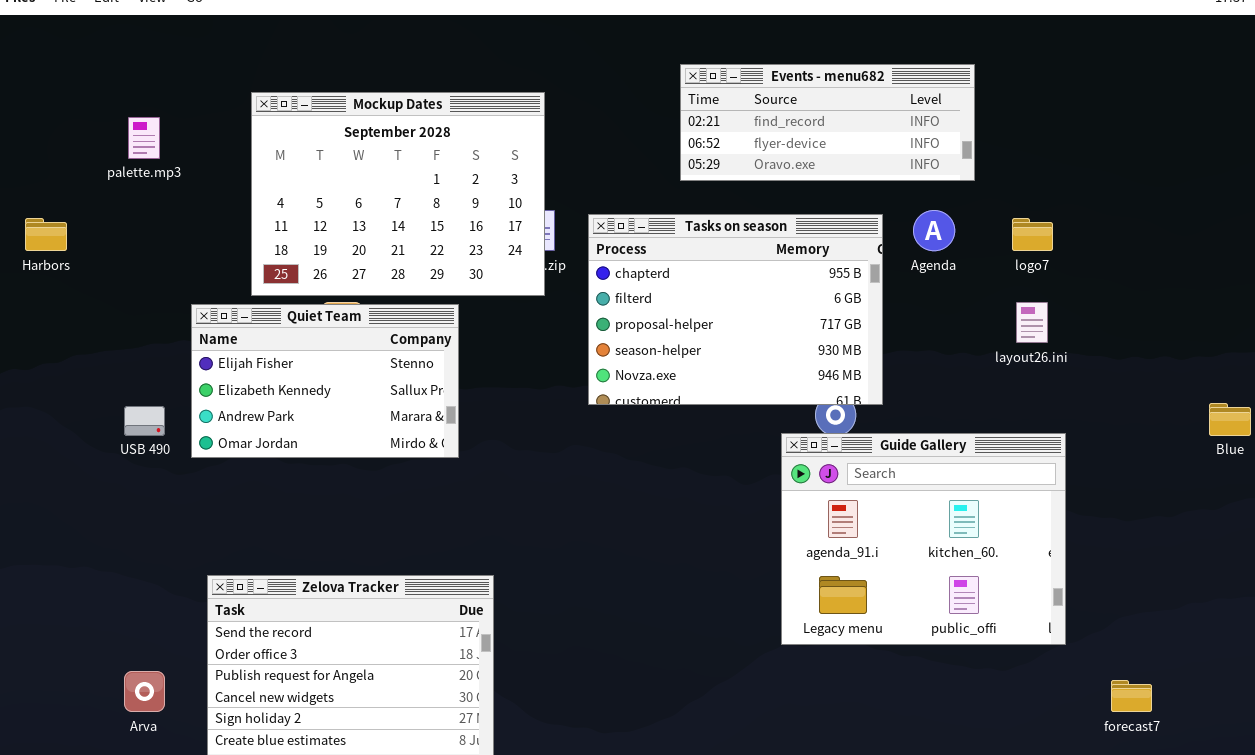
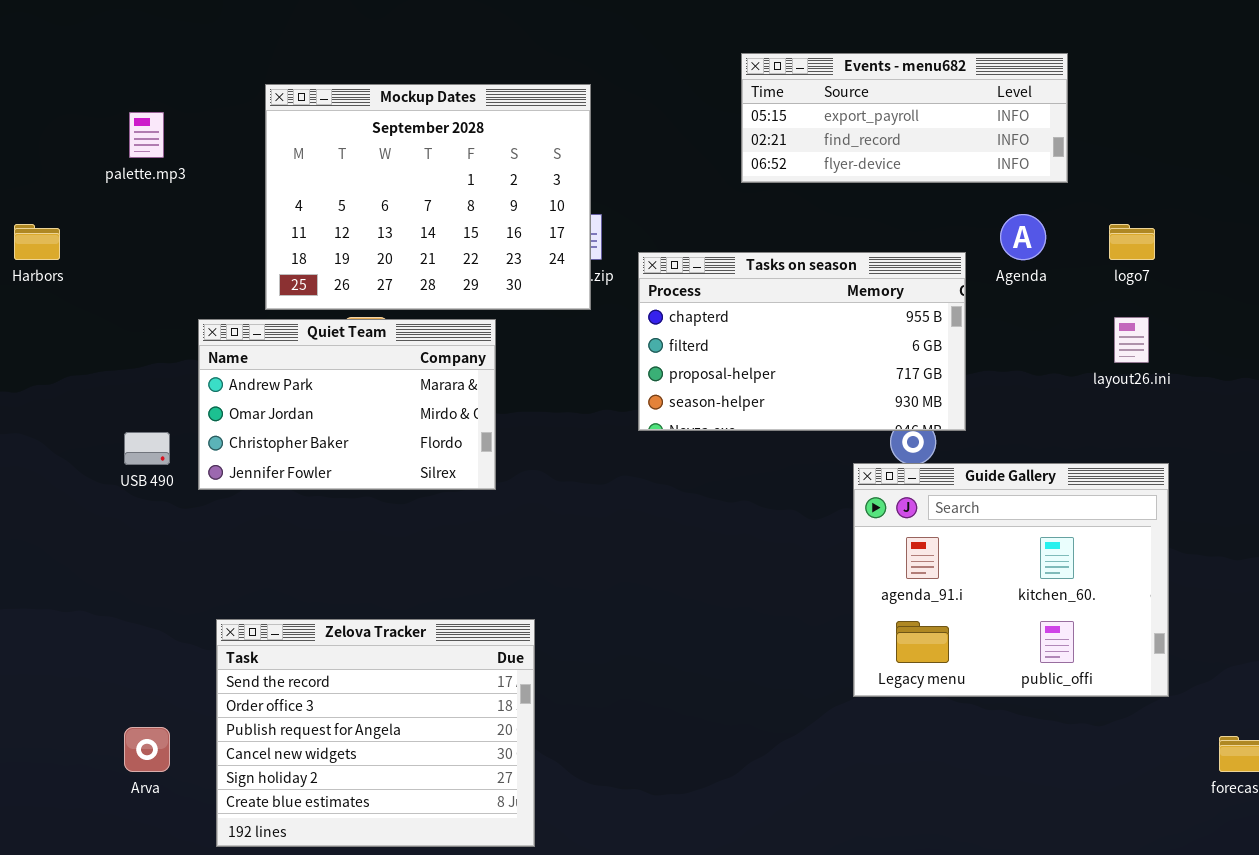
Events - menu682: [680,64,975,181] -> [741,53,1068,183], scrolled up 1 row
Tasks on season: [588,214,883,405] -> [638,252,966,431], resized
Quiet Team: [191,304,459,458] -> [198,319,496,490], scrolled down 2 rows

